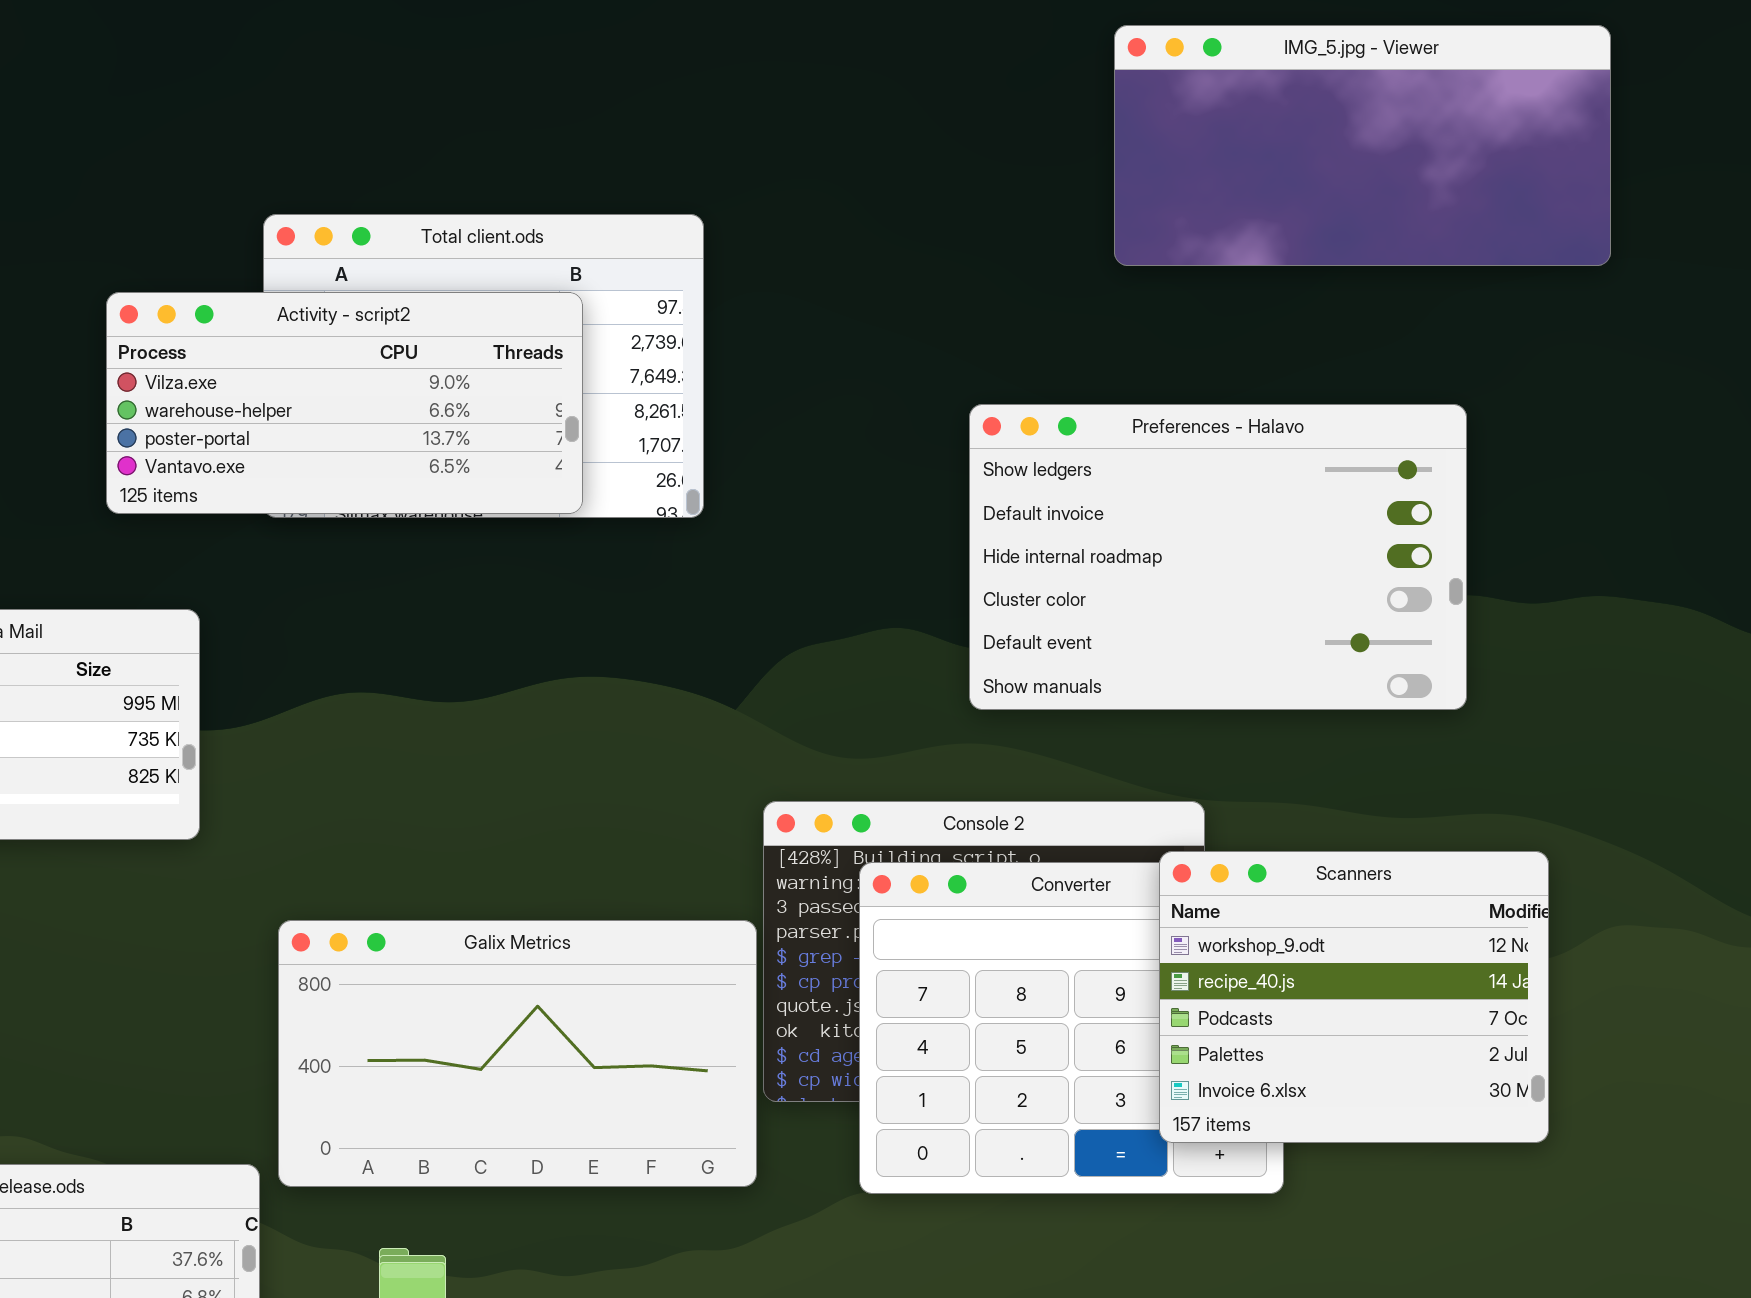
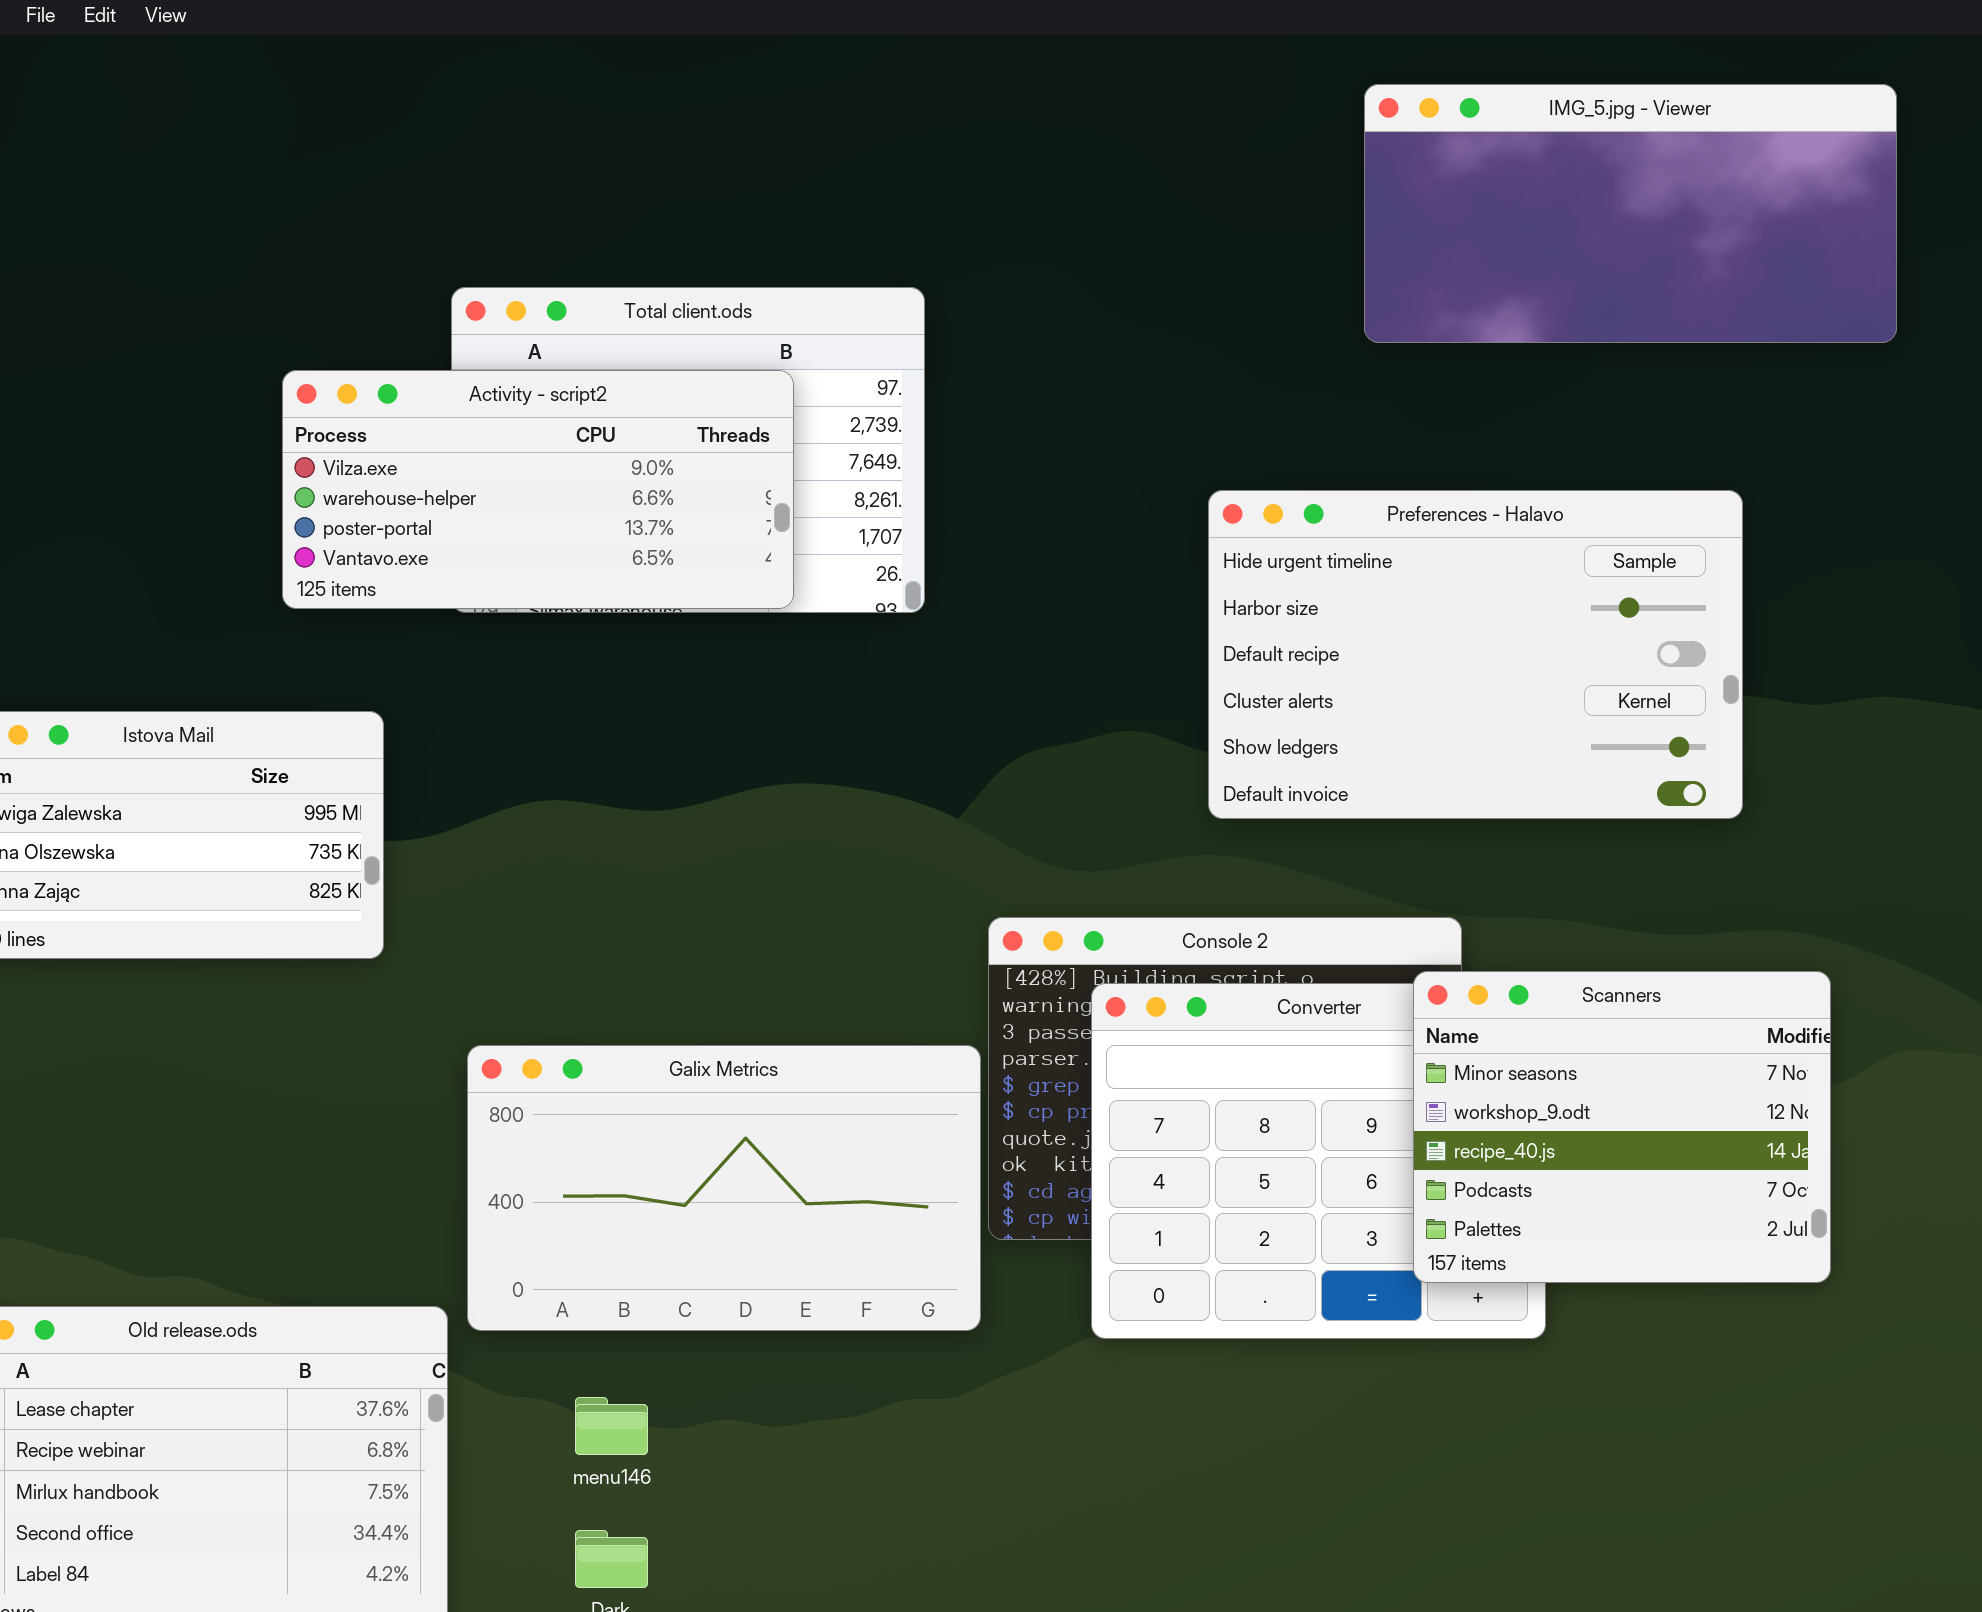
Preferences - Halavo: [969,404,1467,710] -> [1208,490,1743,819], scrolled up 4 rows
Scanners: [1159,851,1549,1143] -> [1413,971,1831,1283], scrolled up 1 row

